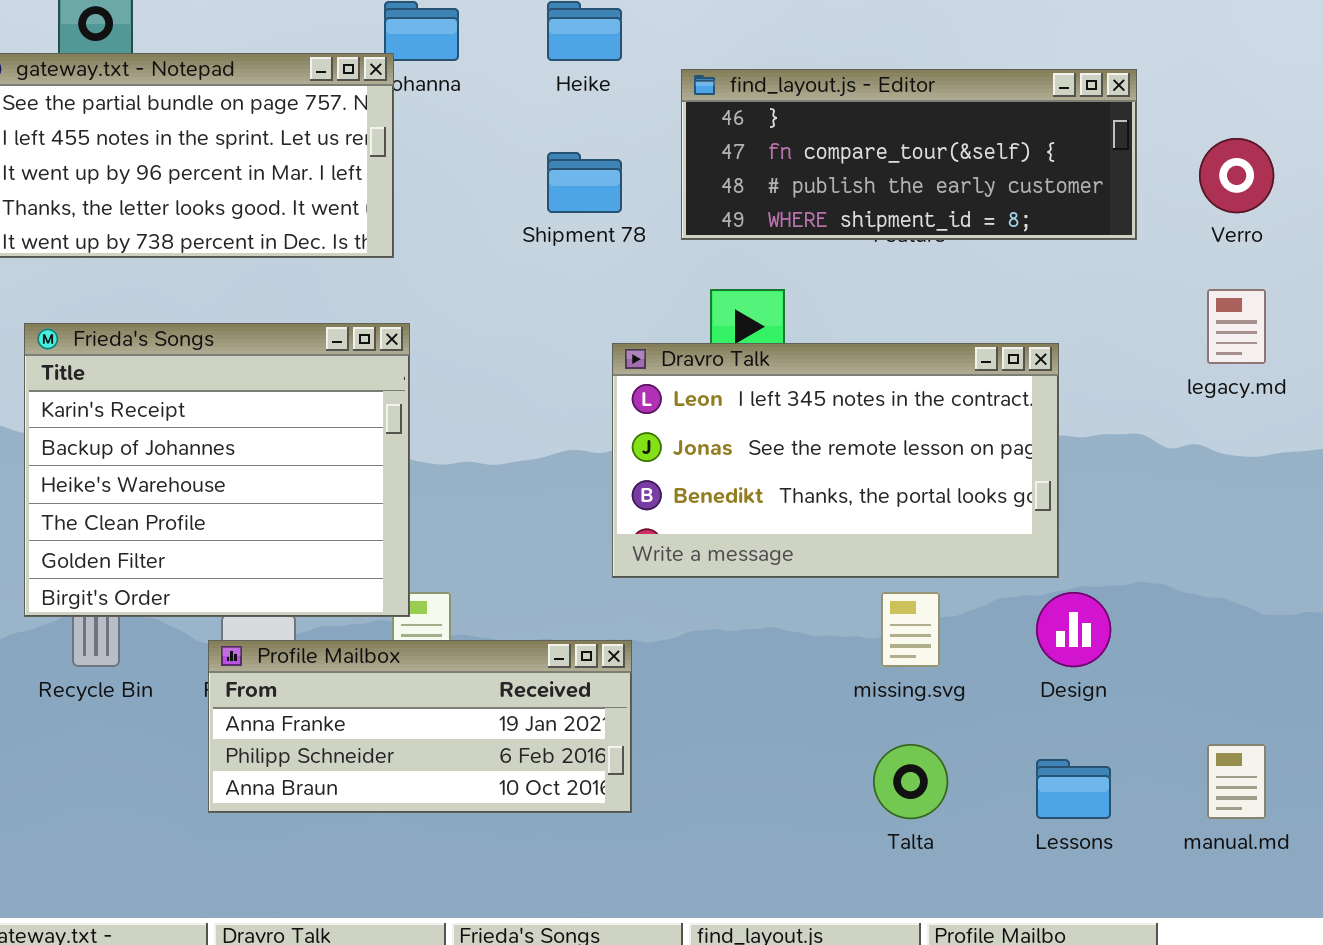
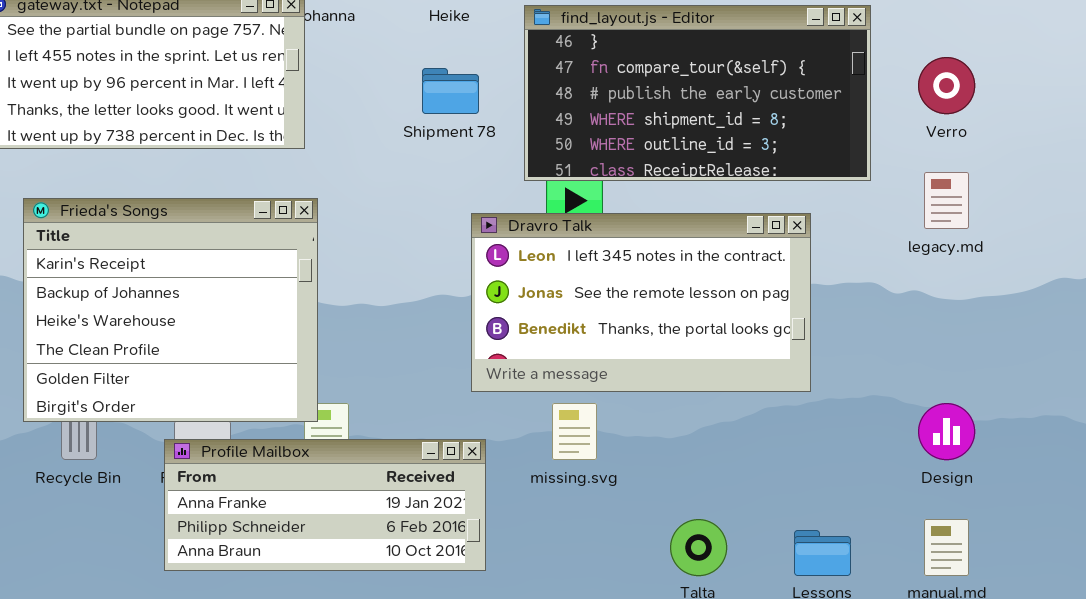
find_layout.js - Editor: [681,69,1137,240] -> [524,5,871,181], resized
missing.svg: [881,592,940,667] -> [552,403,597,460], moved
Design: [1036,592,1111,667] -> [918,403,975,460], moved

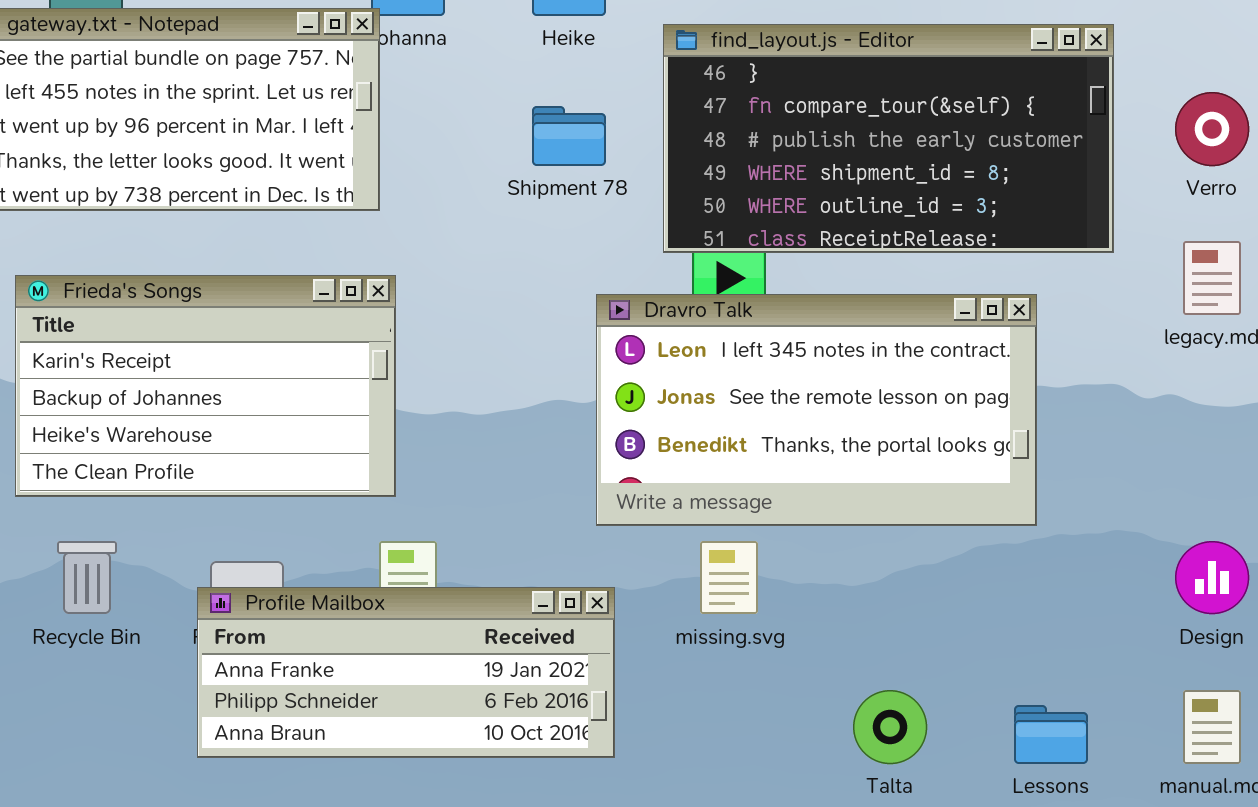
Frieda's Songs: [23,198,318,422] -> [15,275,396,497], resized

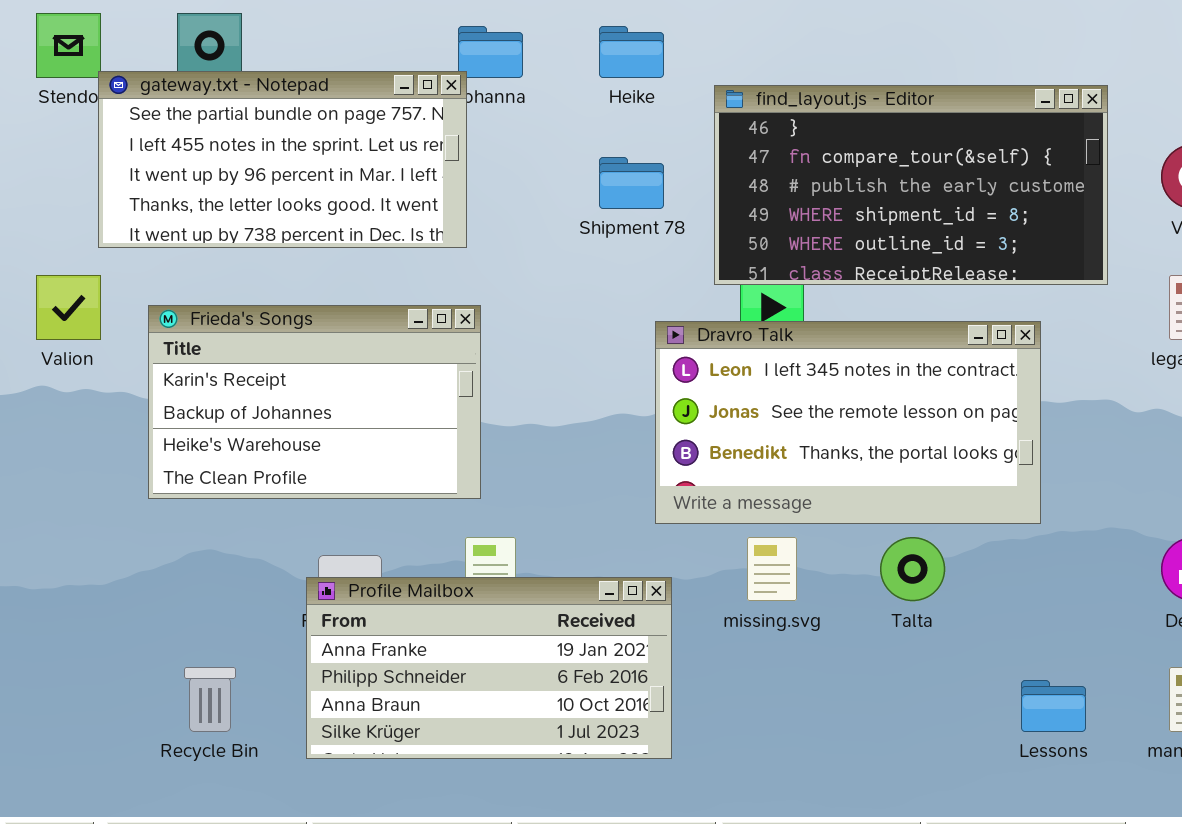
Recycle Bin: [57,541,117,614] -> [184,667,236,732], moved
Profile Mailbox: [197,587,615,758] -> [306,577,672,759], resized
Talta: [853,690,927,764] -> [880,537,945,601], moved

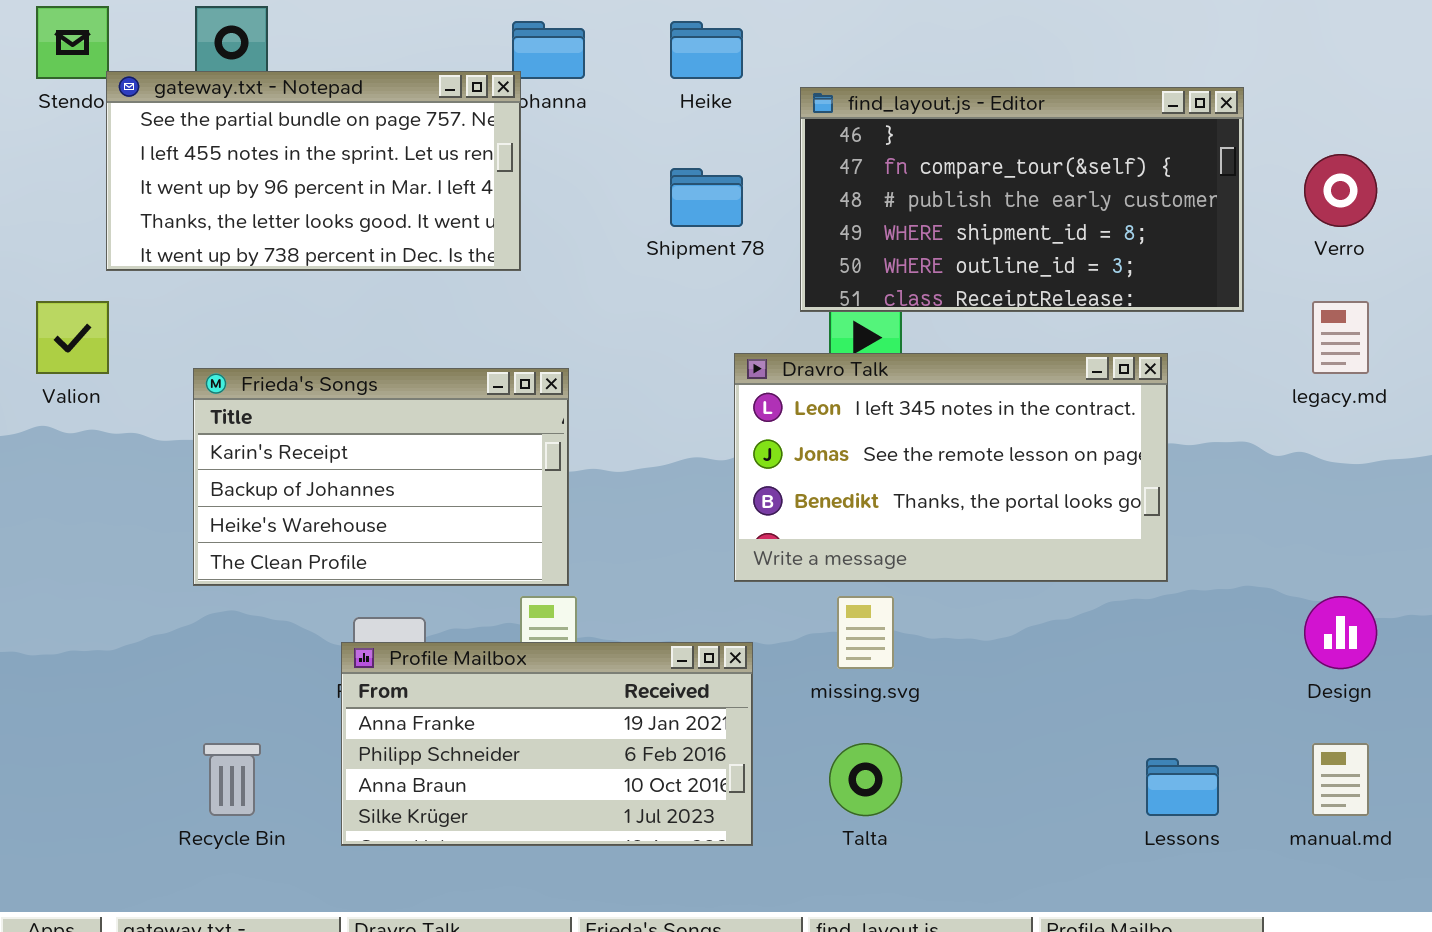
Frieda's Songs: [148,305,481,499] -> [193,368,569,586], moved
Talta: [880,537,945,601] -> [829,743,902,816], moved

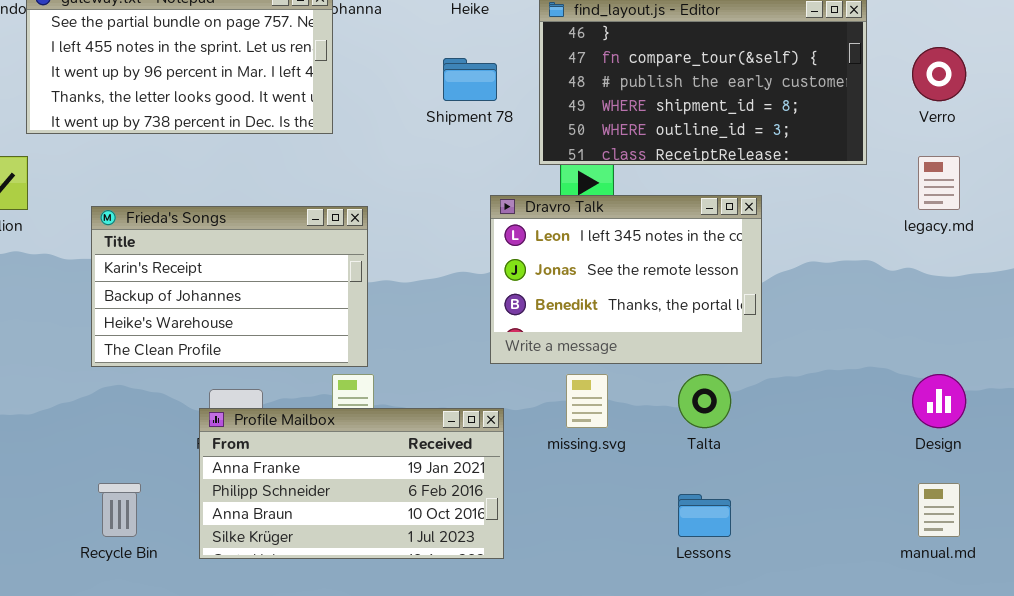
Dravro Talk: [734,353,1168,582] -> [490,195,762,364], resized
Talta: [829,743,902,816] -> [678,374,731,428], moved
Lessons: [1146,758,1219,816] -> [678,494,731,537], moved

